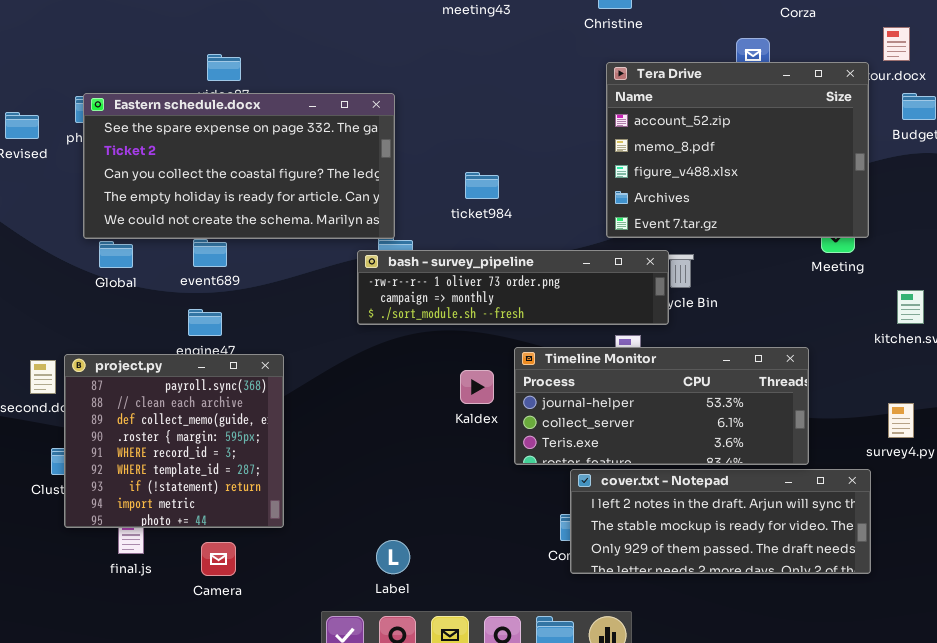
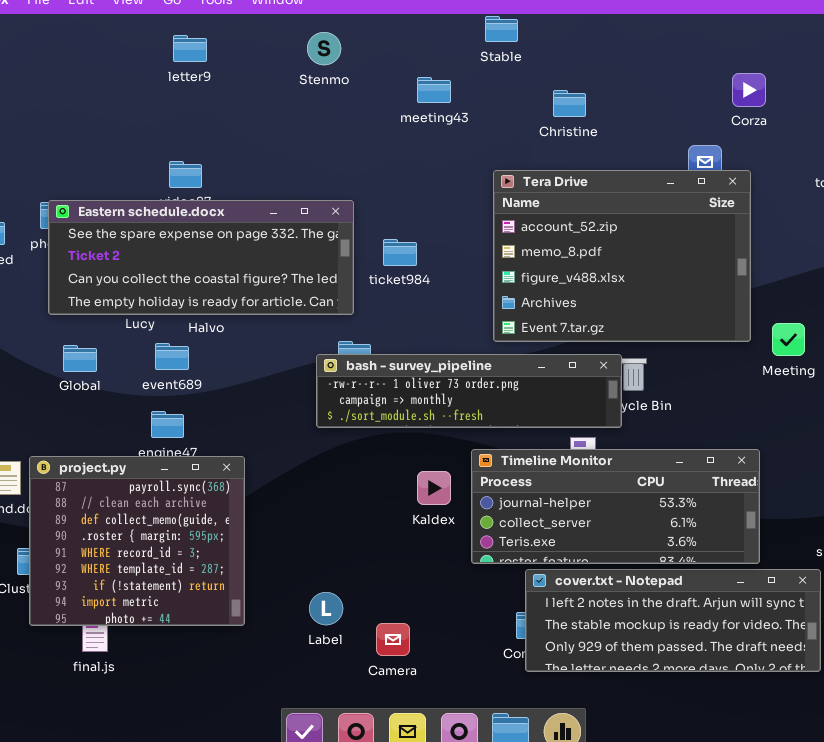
Tera Drive: [606,62,869,238] -> [493,170,751,342], moved
Eastern schedule.docx: [83,93,395,239] -> [48,200,354,315], resized
ticket984: [465,172,499,199] -> [383,239,417,266], moved
Label: [376,540,410,574] -> [309,592,343,625], moved
Camera: [201,542,236,576] -> [376,623,410,656], moved

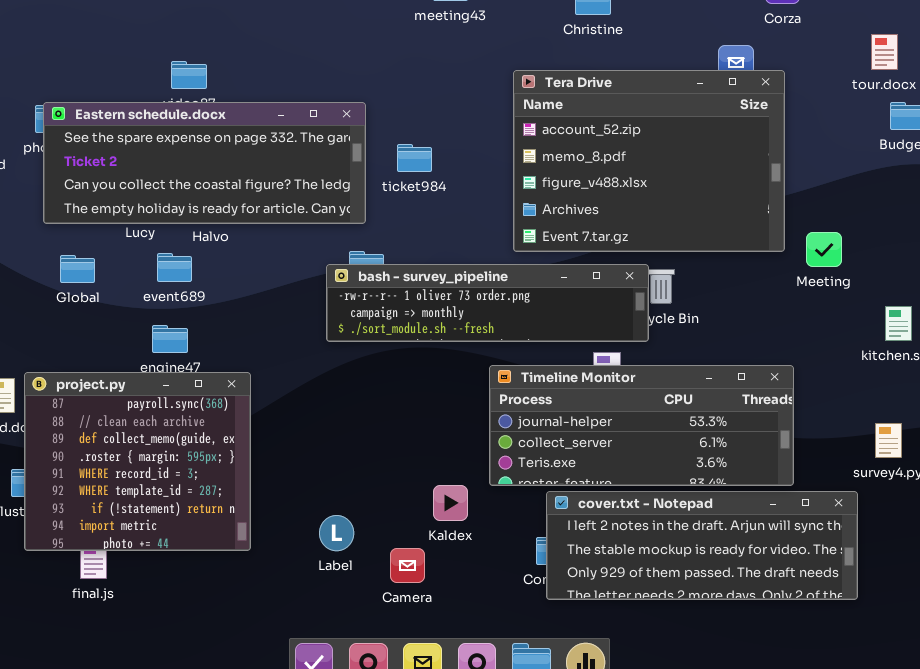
Kaldex: [417,471,451,505] -> [433,485,468,521], moved

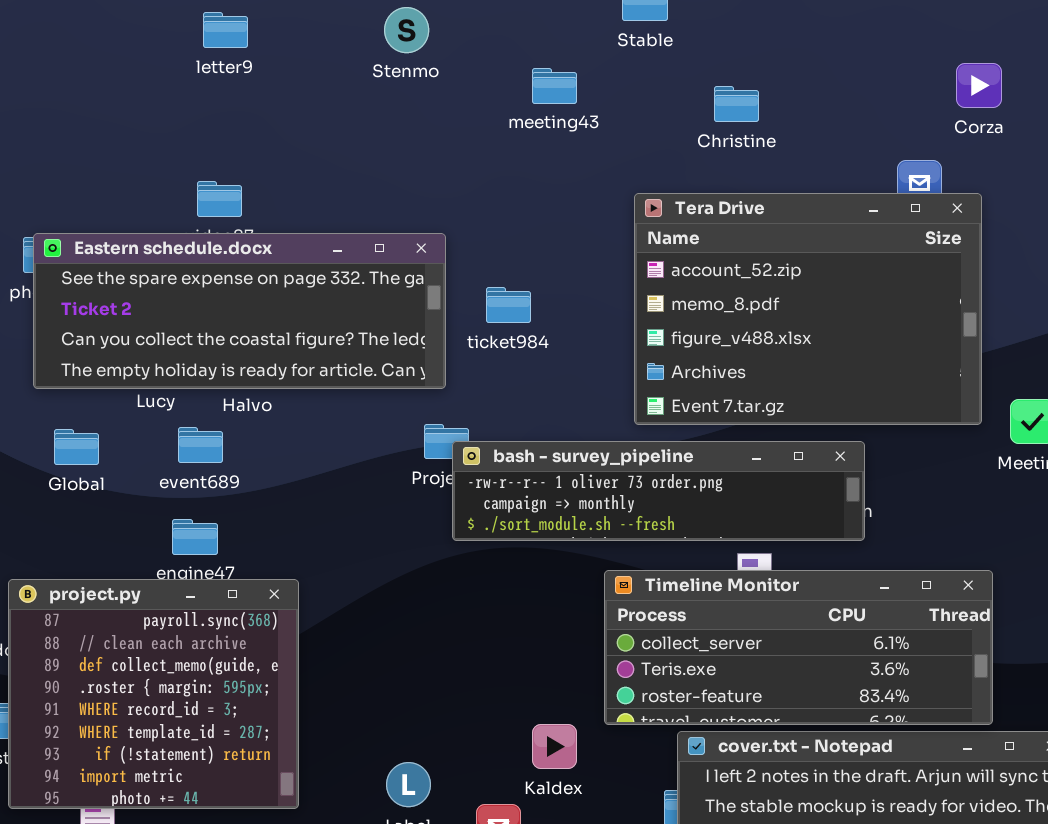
bash - survey_pipeline: [326,264,649,342] -> [452,441,865,541], moved
Timeline Monitor: [489,365,794,486] -> [604,570,993,725], scrolled down 1 row

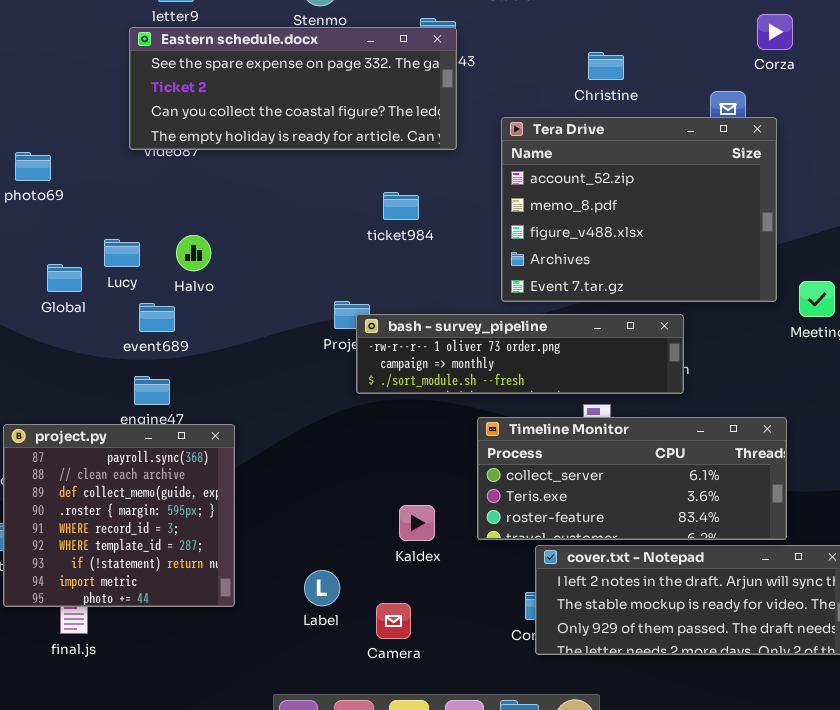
Christine: [714,86,759,122] -> [588,52,624,80], moved
Eastern schedule.docx: [33,233,446,389] -> [129,27,457,150], moved
Global: [54,429,99,465] -> [47,264,82,292], moved
Kaldex: [532,724,577,769] -> [399,505,435,541], moved

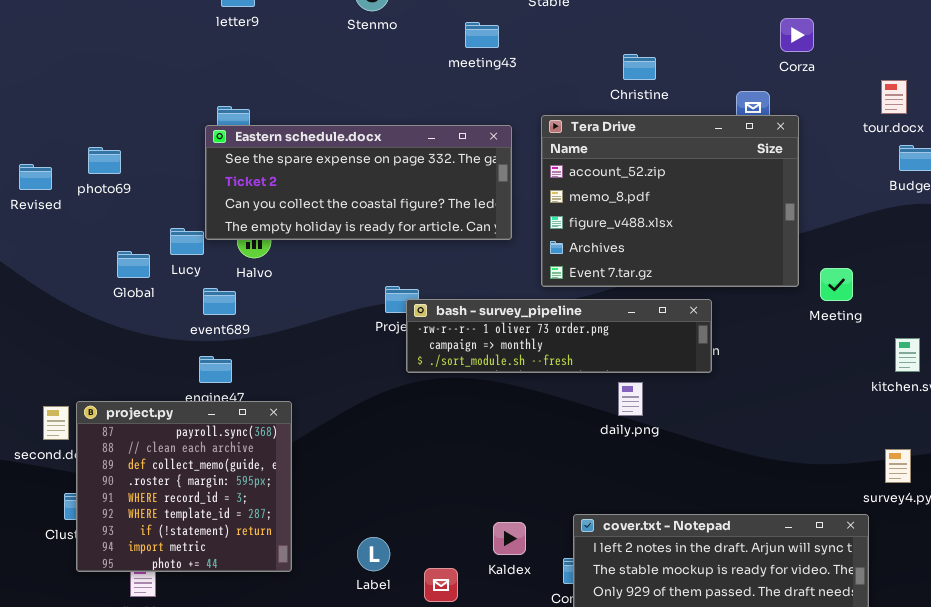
Eastern schedule.docx: [129,27,457,150] -> [205,125,512,240], moved
Timeline Monitor: [477,417,787,540] -> none, closed
Kaldex: [399,505,435,541] -> [493,522,526,555], moved

